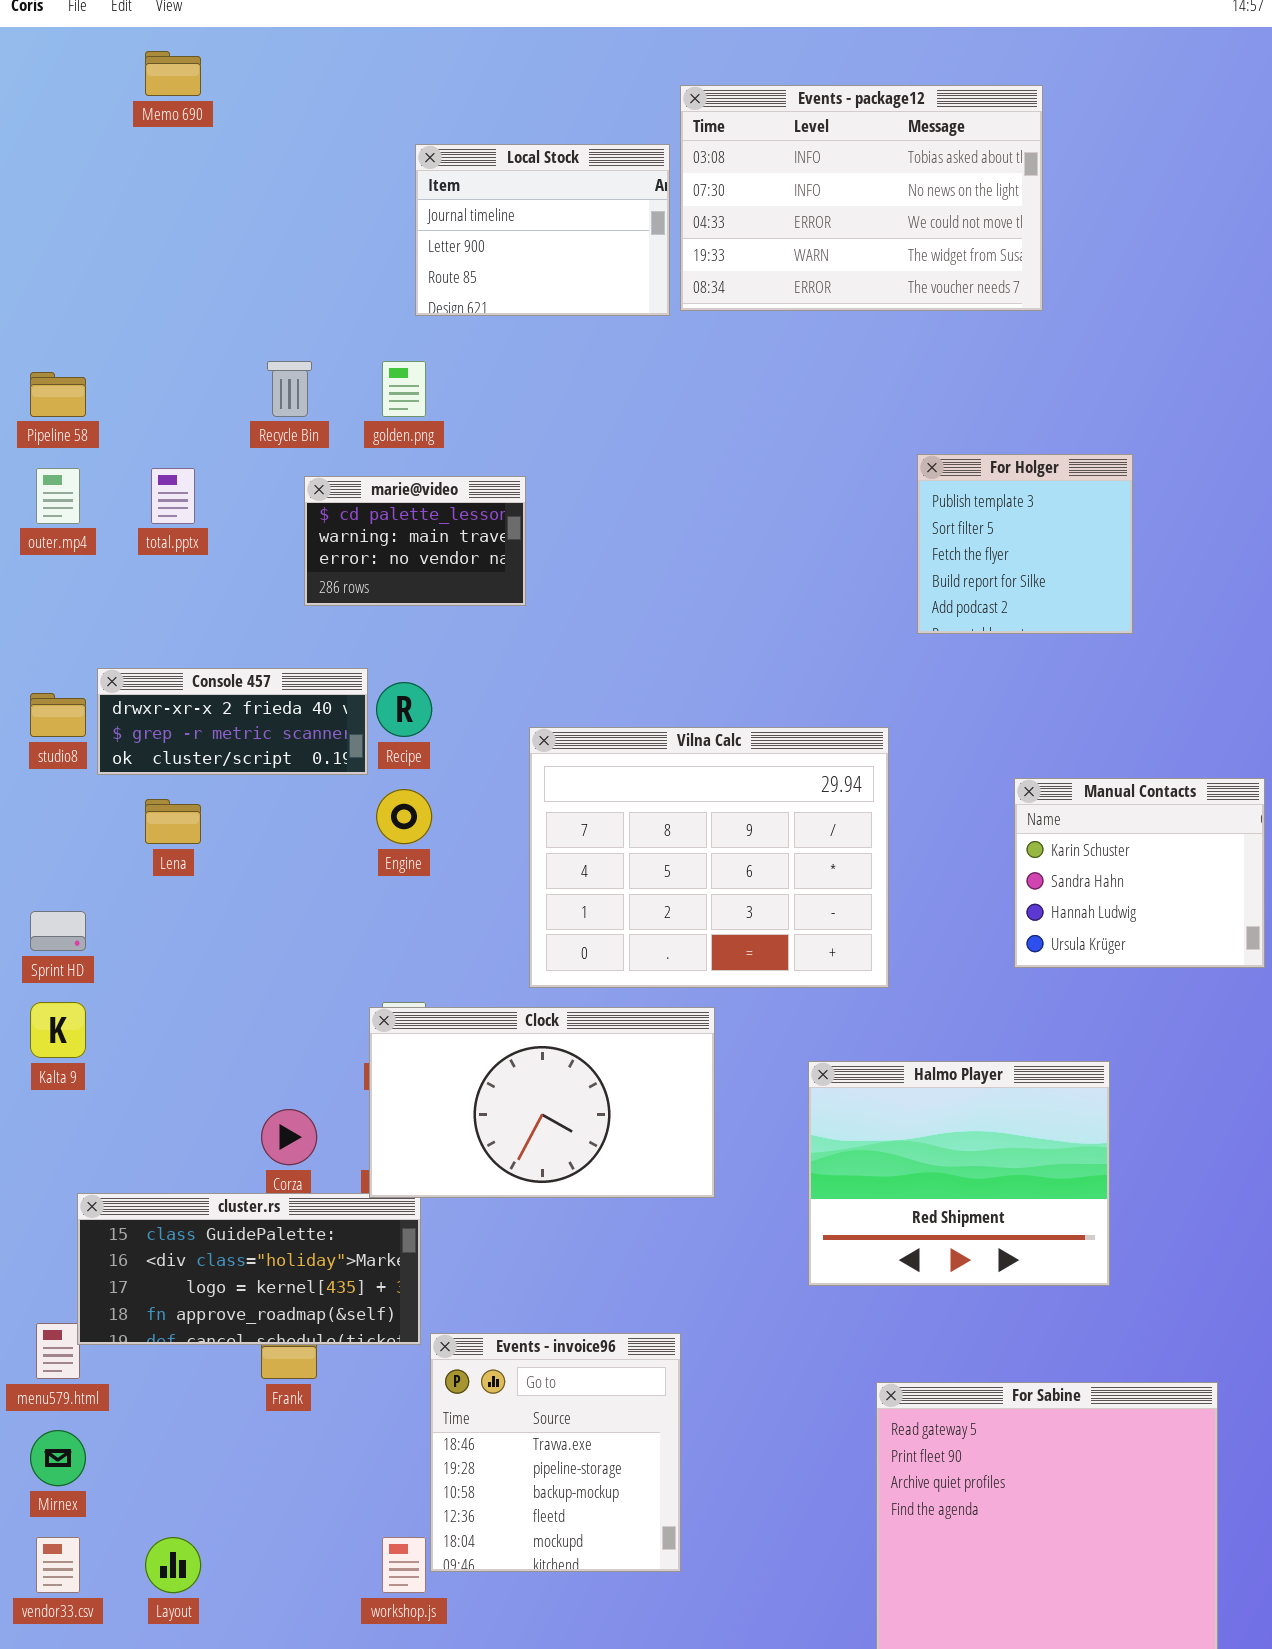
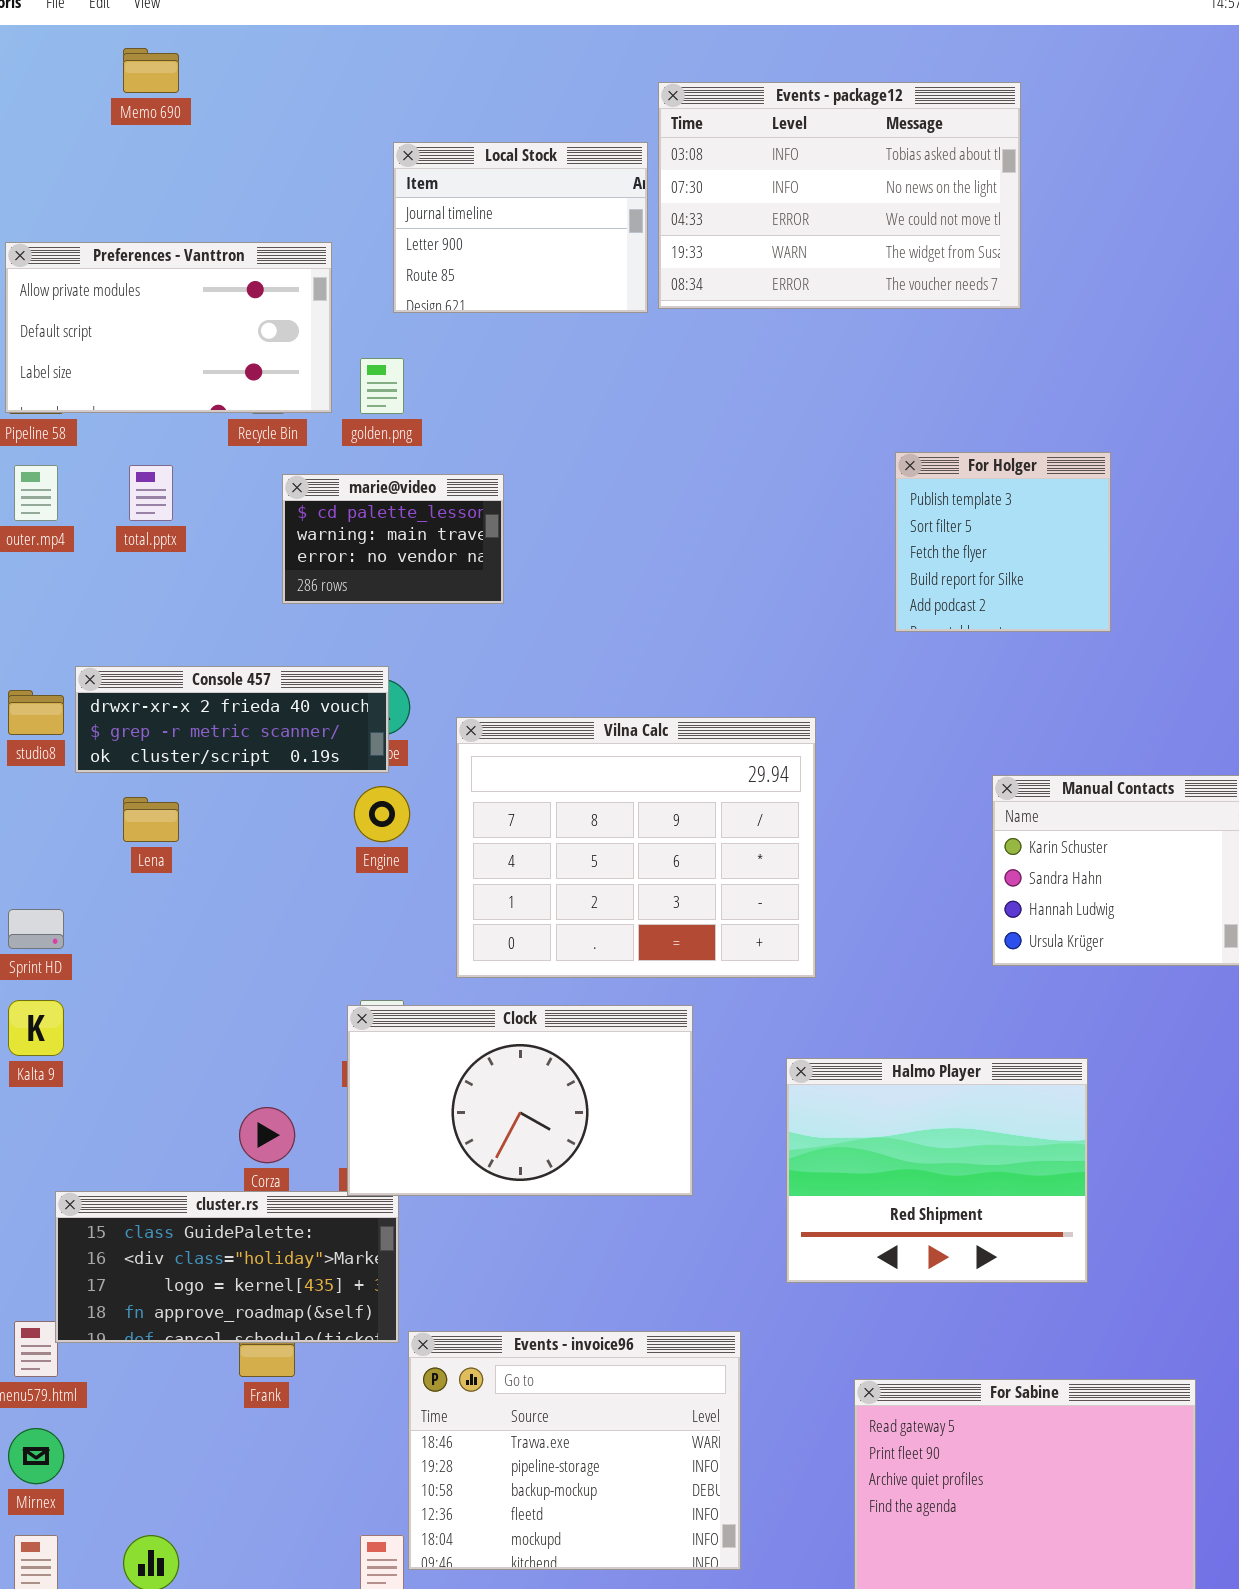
Preferences - Vanttron: none -> [5,242,332,413], opened
Console 457: [97,668,368,775] -> [75,666,389,773], resized
Vilna Calc: [529,727,889,988] -> [456,717,816,978], moved
Events - invoice96: [430,1333,681,1572] -> [408,1331,741,1570], resized

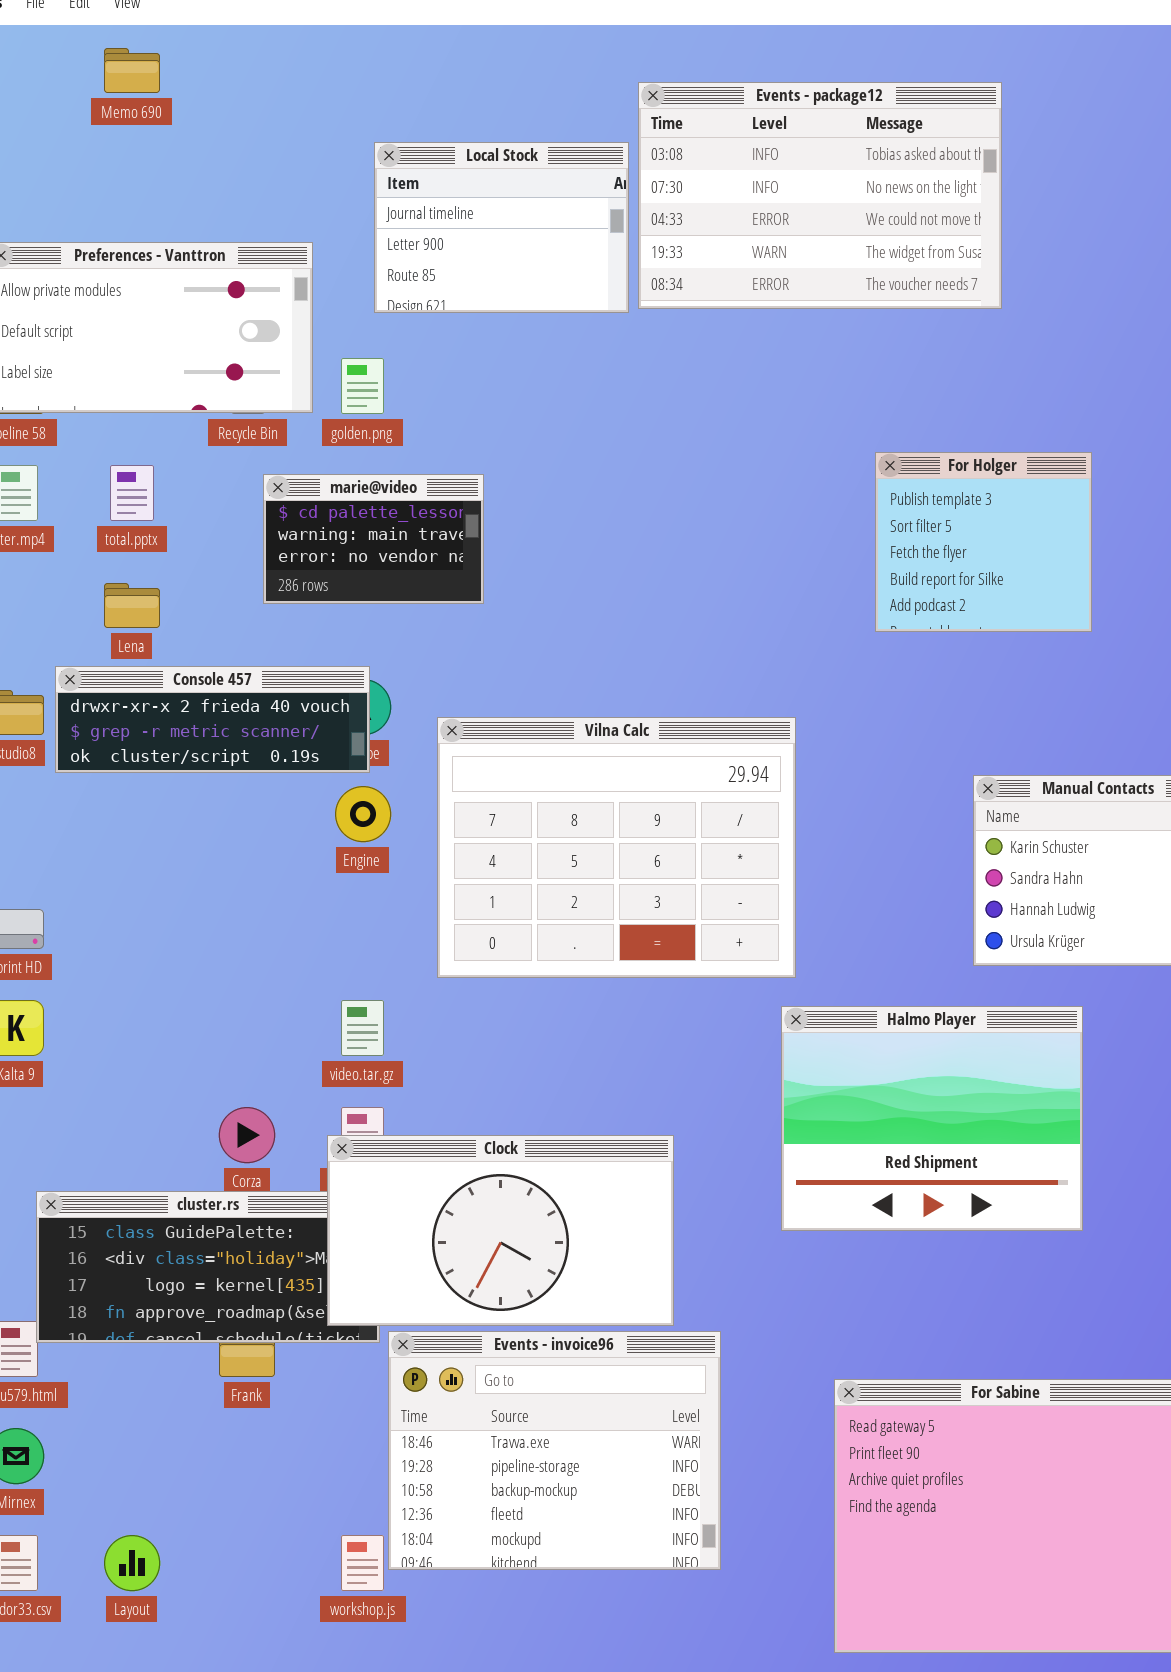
Lena: [123,797,179,842] -> [104,583,160,628], moved
Clock: [347,1005,693,1196] -> [327,1135,674,1326], moved
Halmo Player: [786,1058,1088,1283] -> [781,1006,1083,1231], moved

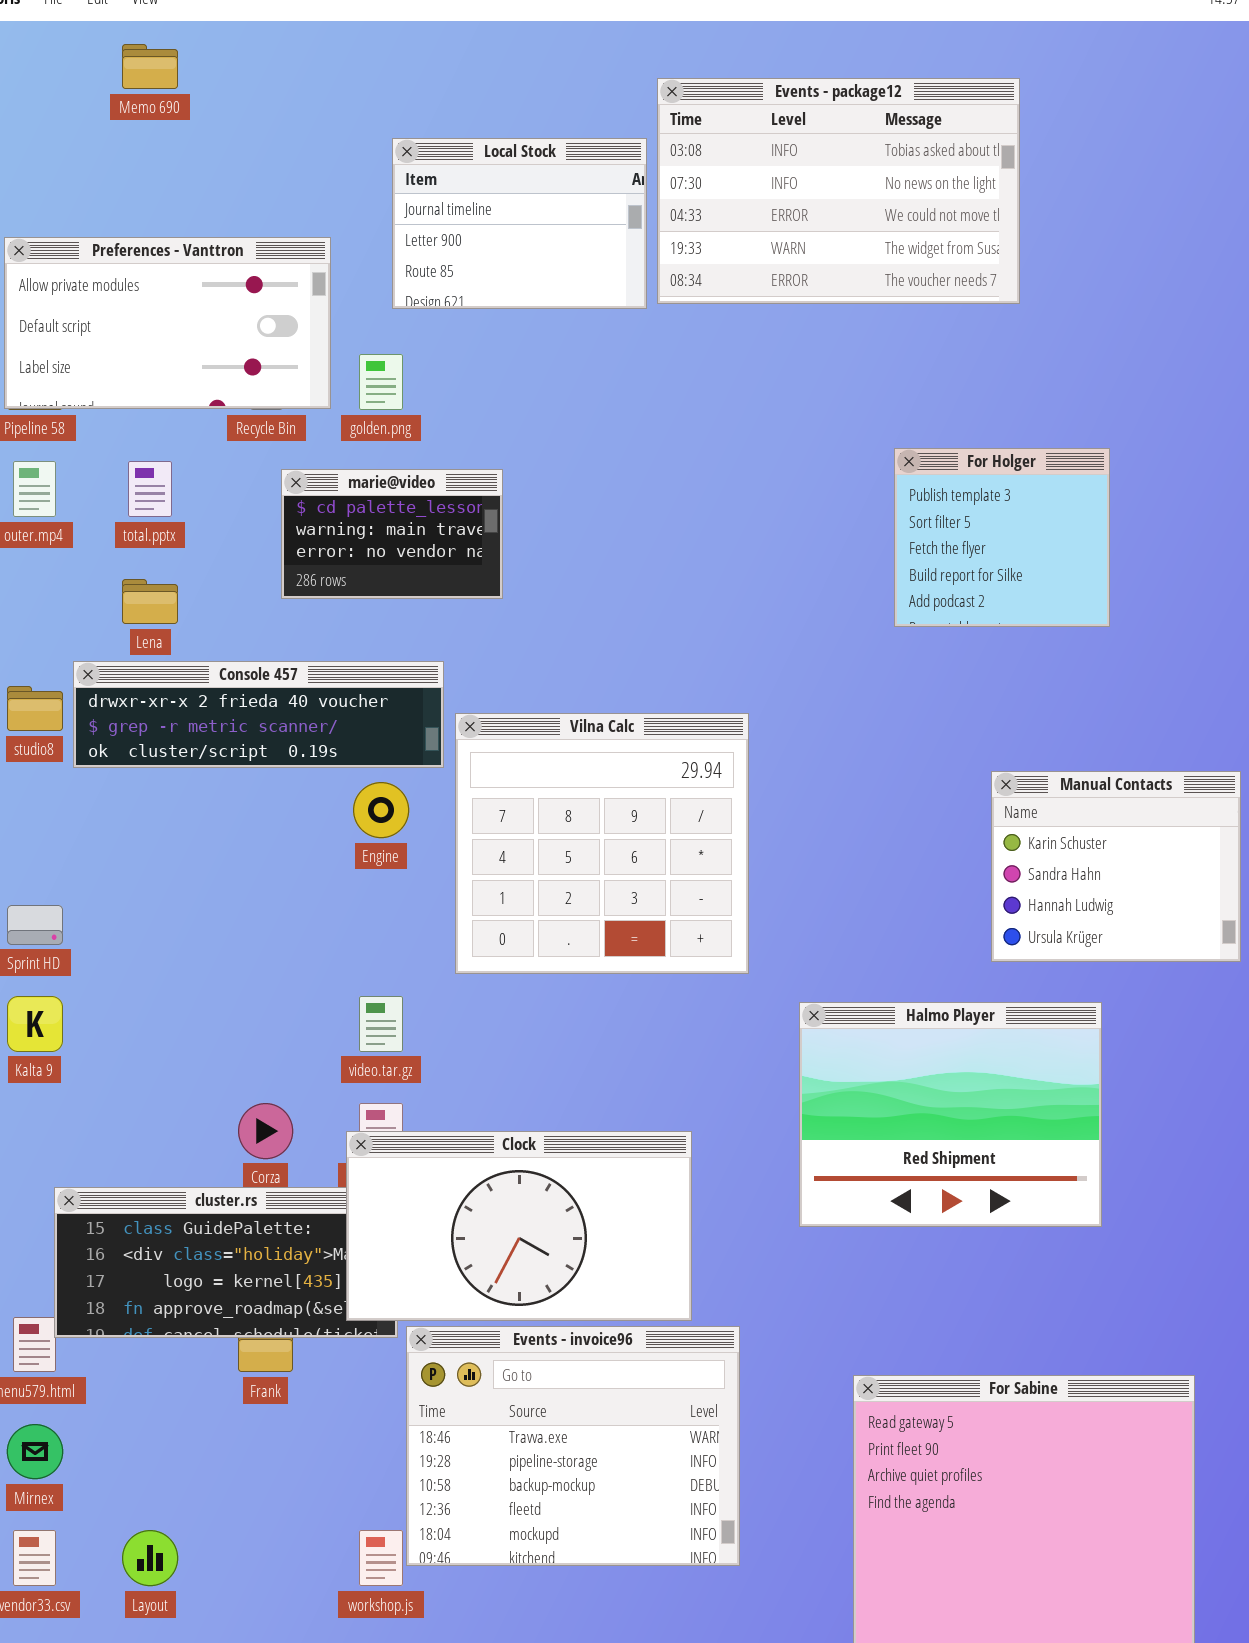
Console 457: [55,666,370,773] -> [73,661,444,768], resized
Vilna Calc: [437,717,796,978] -> [455,713,749,974], resized

